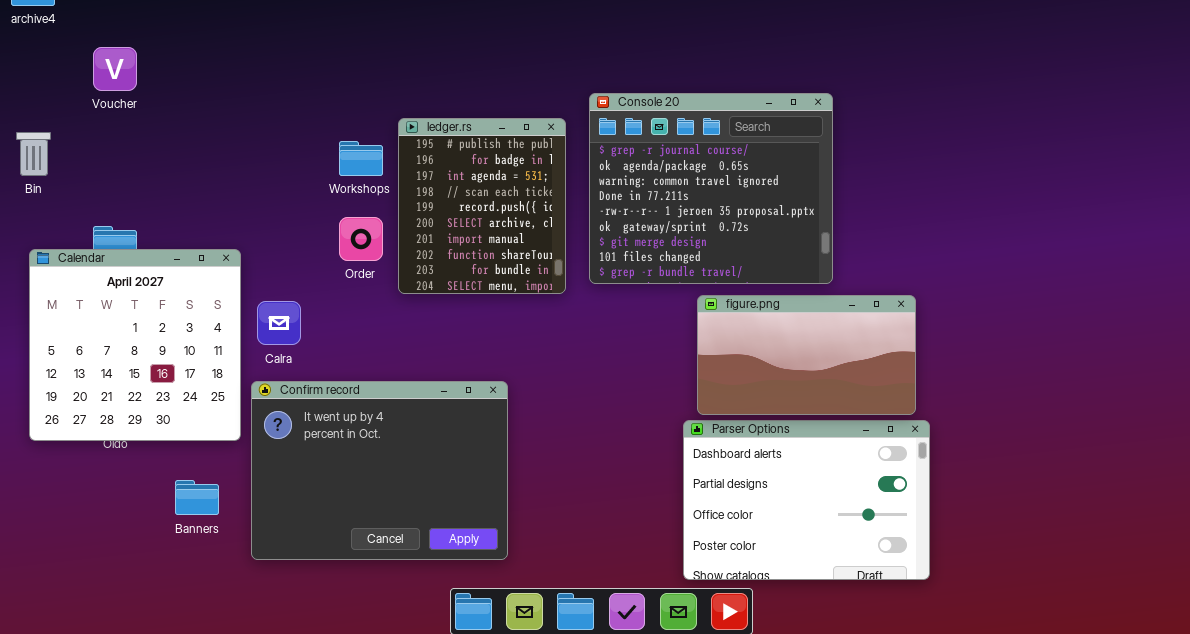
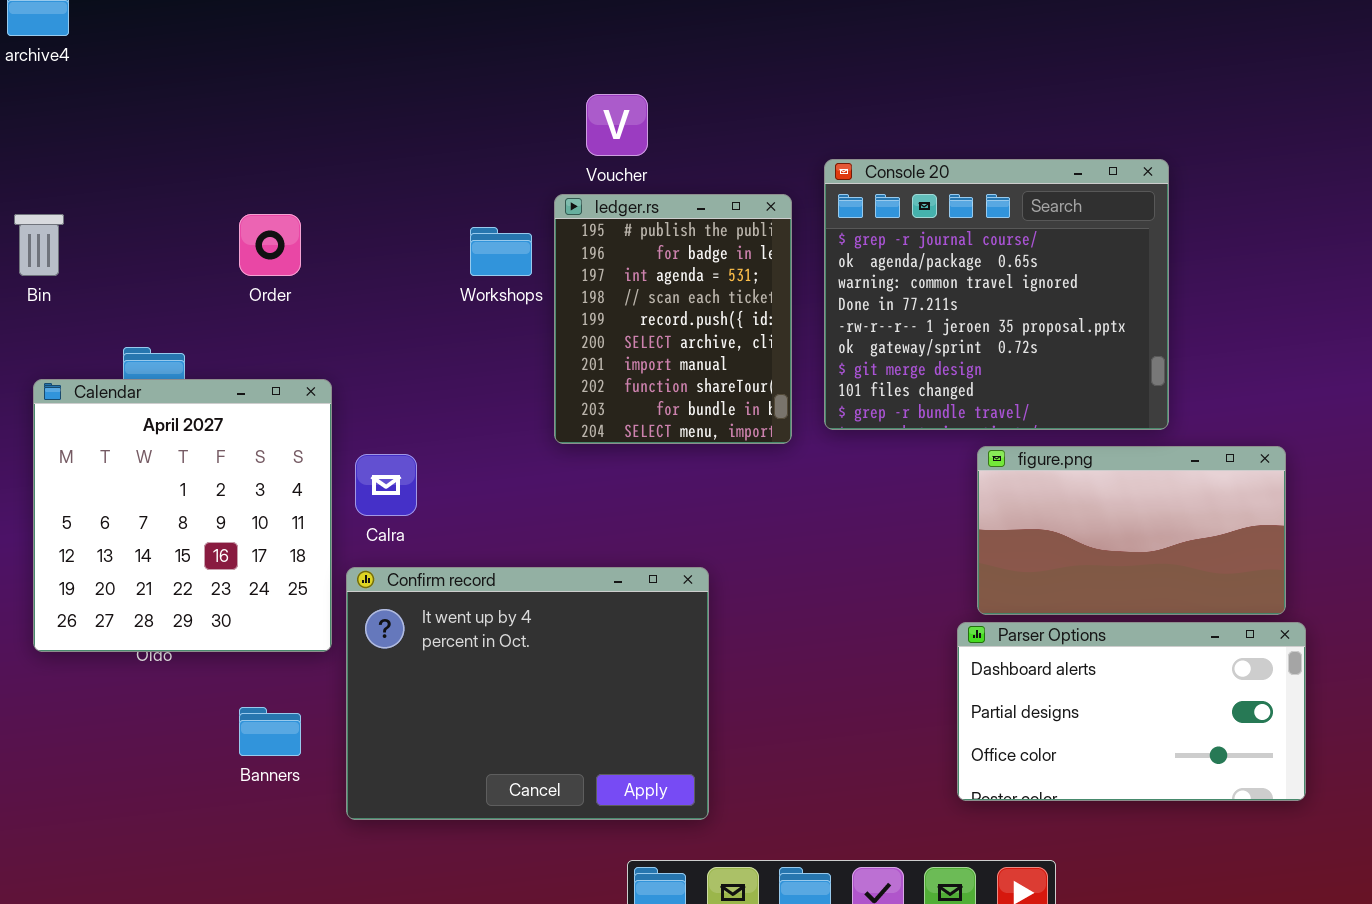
Voucher: [93,47,137,91] -> [586,94,648,156], moved
Order: [339,217,383,261] -> [239,214,301,276], moved
Parser Options: [683,420,930,580] -> [957,622,1306,801], resized

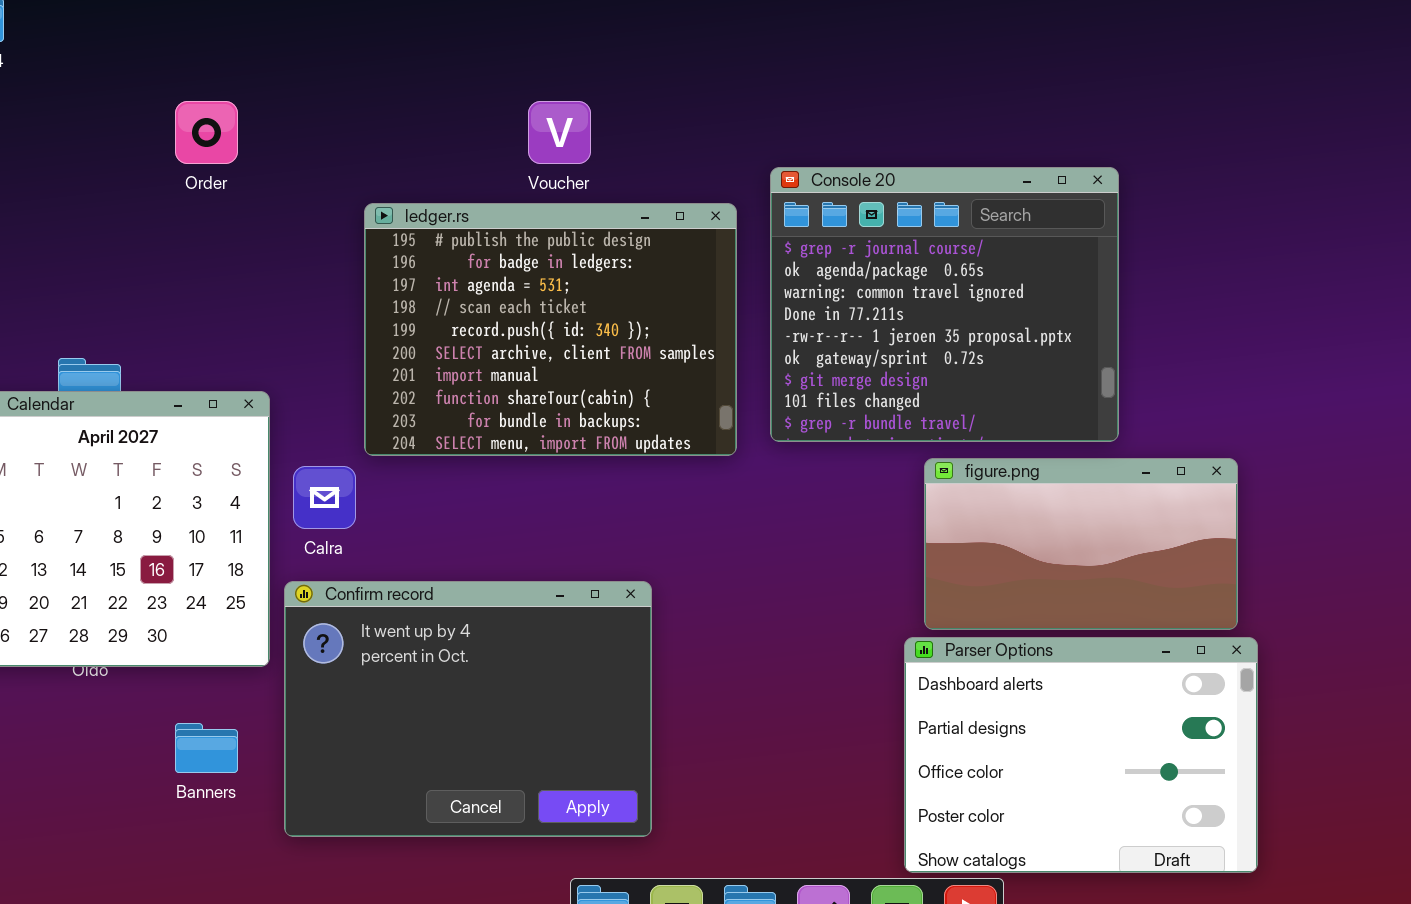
ledger.rs: [554,194,792,444] -> [364,203,737,456], resized
Order: [239,214,301,276] -> [175,101,238,164], moved
Parser Options: [957,622,1306,801] -> [904,637,1258,873], resized

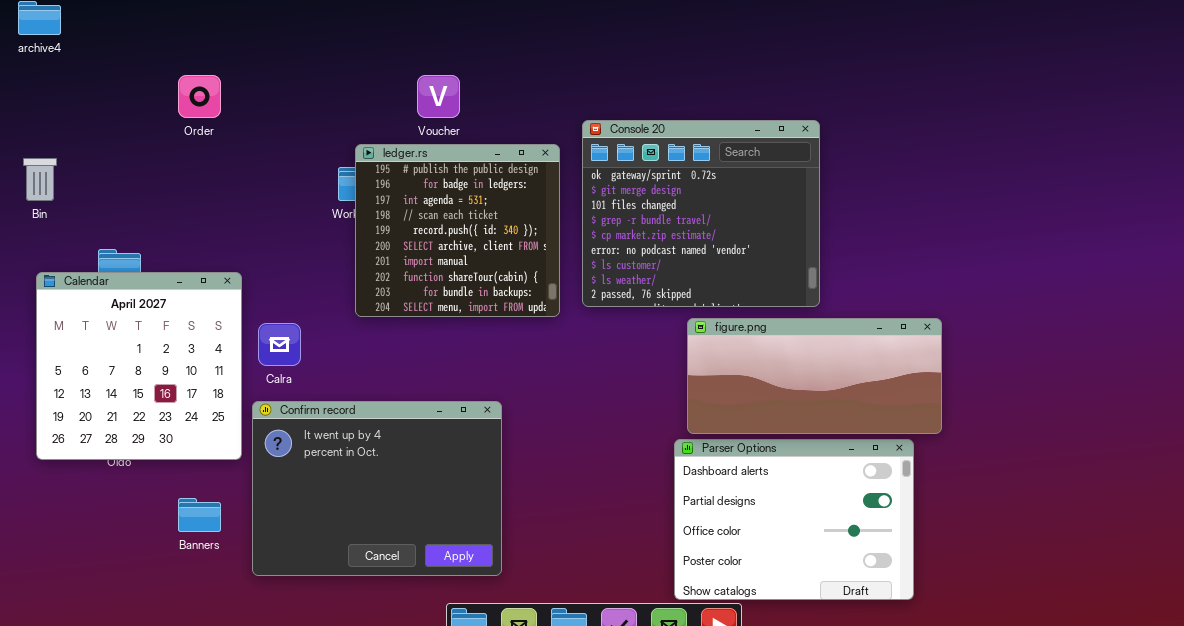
Console 20: [770,167,1119,442] -> [582,120,820,307], scrolled down 5 rows
ledger.rs: [364,203,737,456] -> [355,144,560,317], resized
figure.png: [924,458,1238,630] -> [687,318,942,434], resized

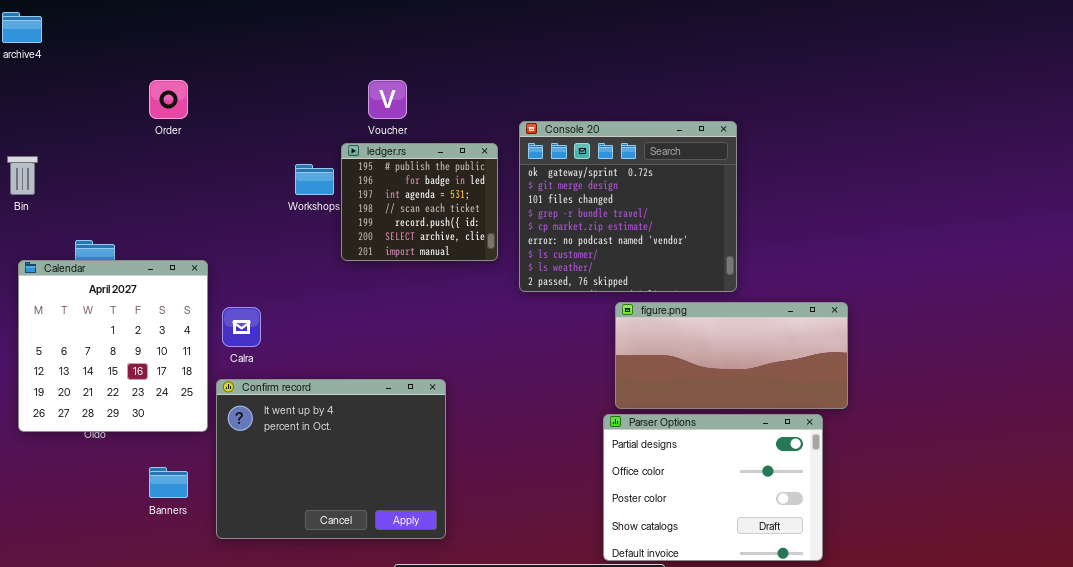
ledger.rs: [355,144,560,317] -> [341,143,498,261], resized
Parser Options: [674,439,914,600] -> [603,414,823,561], scrolled down 1 row

